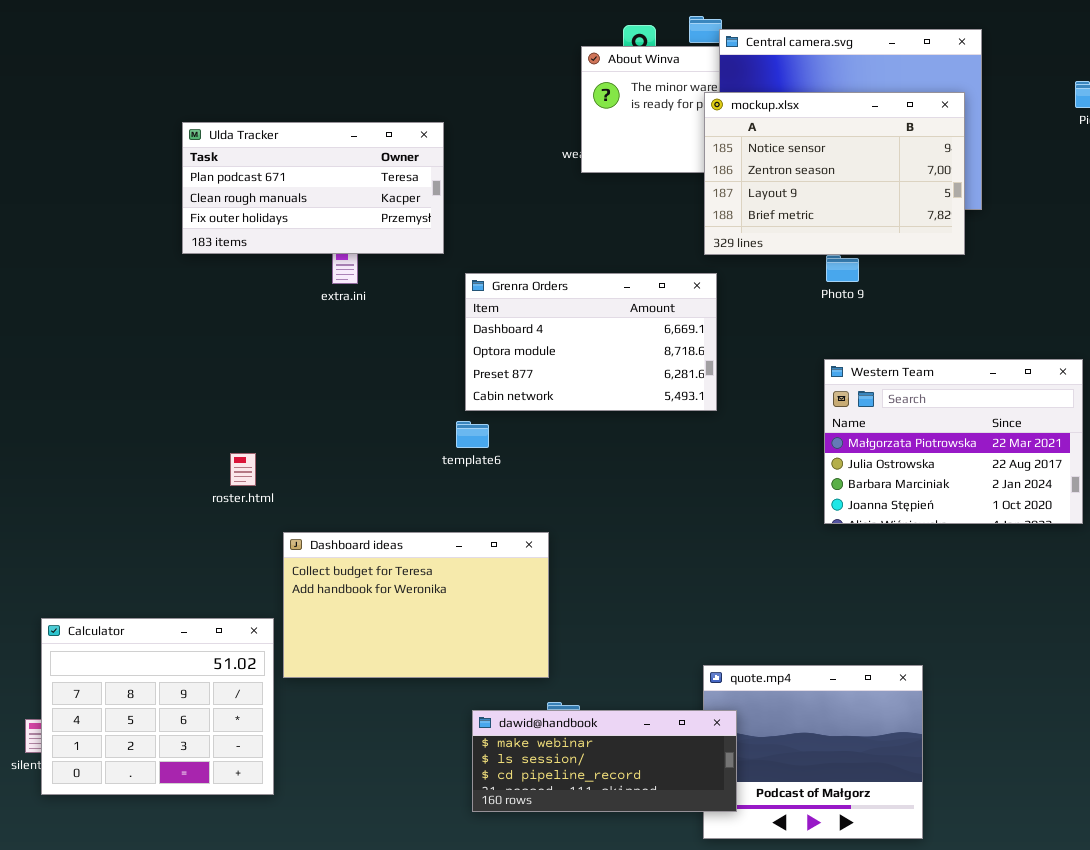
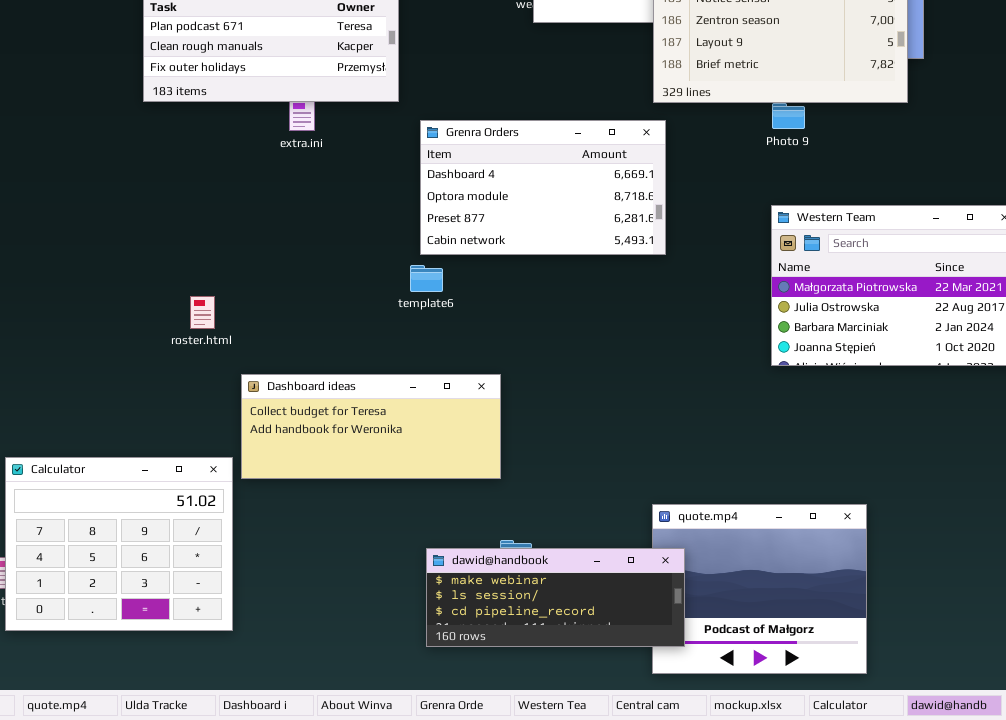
Dashboard ideas: [283,532,549,678] -> [241,374,501,479], resized

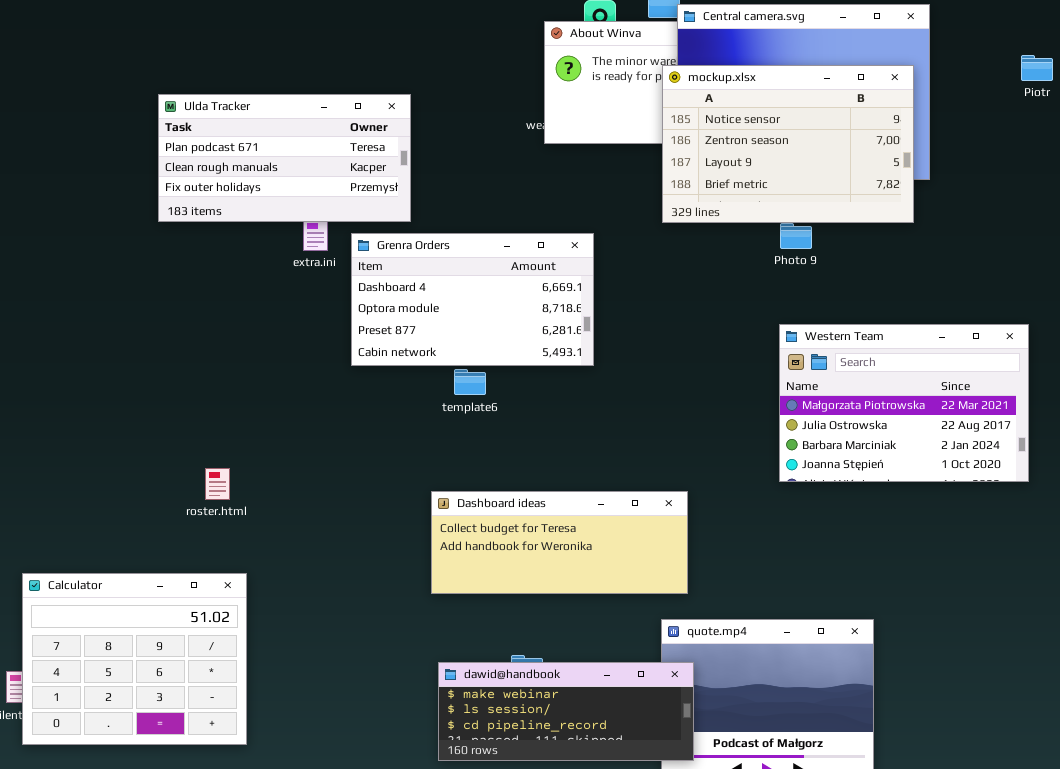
Grenra Orders: [420,120,666,255] -> [351,233,594,366], moved
template6: [410,265,443,292] -> [454,369,486,395], moved
roster.html: [190,296,215,329] -> [205,468,230,500], moved
Dashboard ideas: [241,374,501,479] -> [431,491,688,594], moved

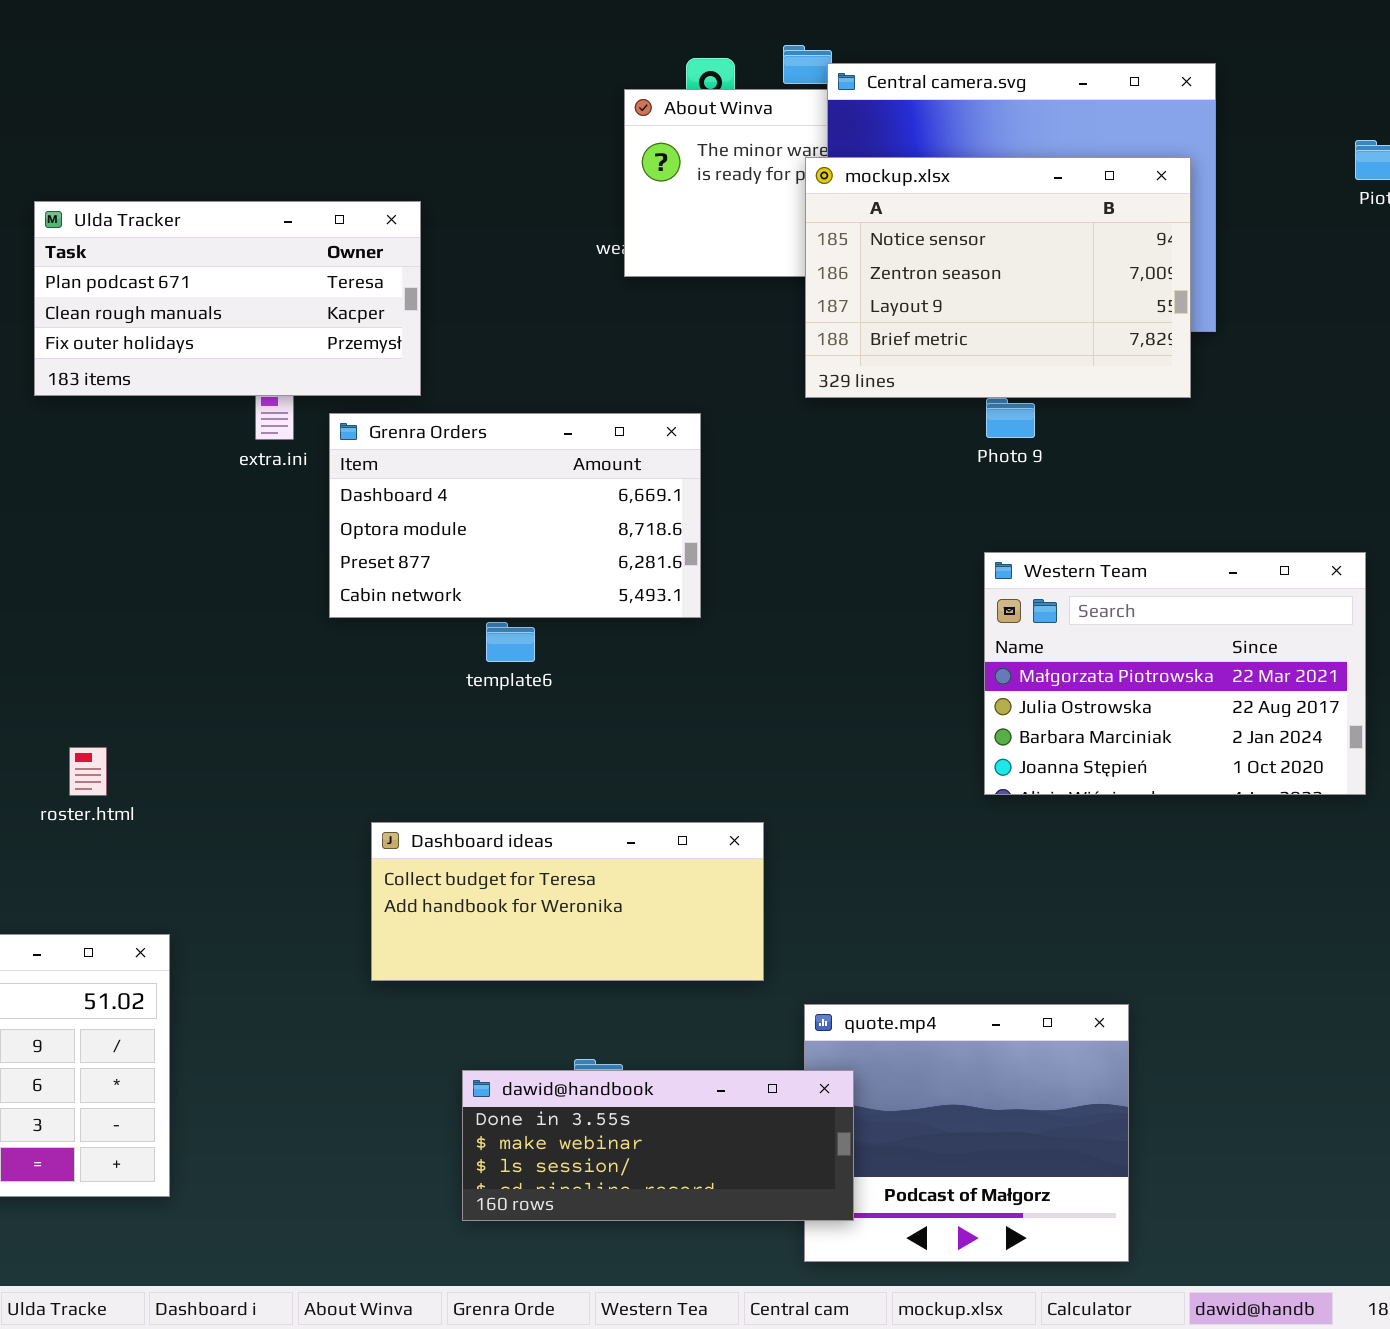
roster.html: [205,468,230,500] -> [69,747,107,796], moved
Dashboard ideas: [431,491,688,594] -> [371,822,764,981], moved
dawid@handbook: [438,662,694,761] -> [462,1070,854,1221], scrolled up 1 row

